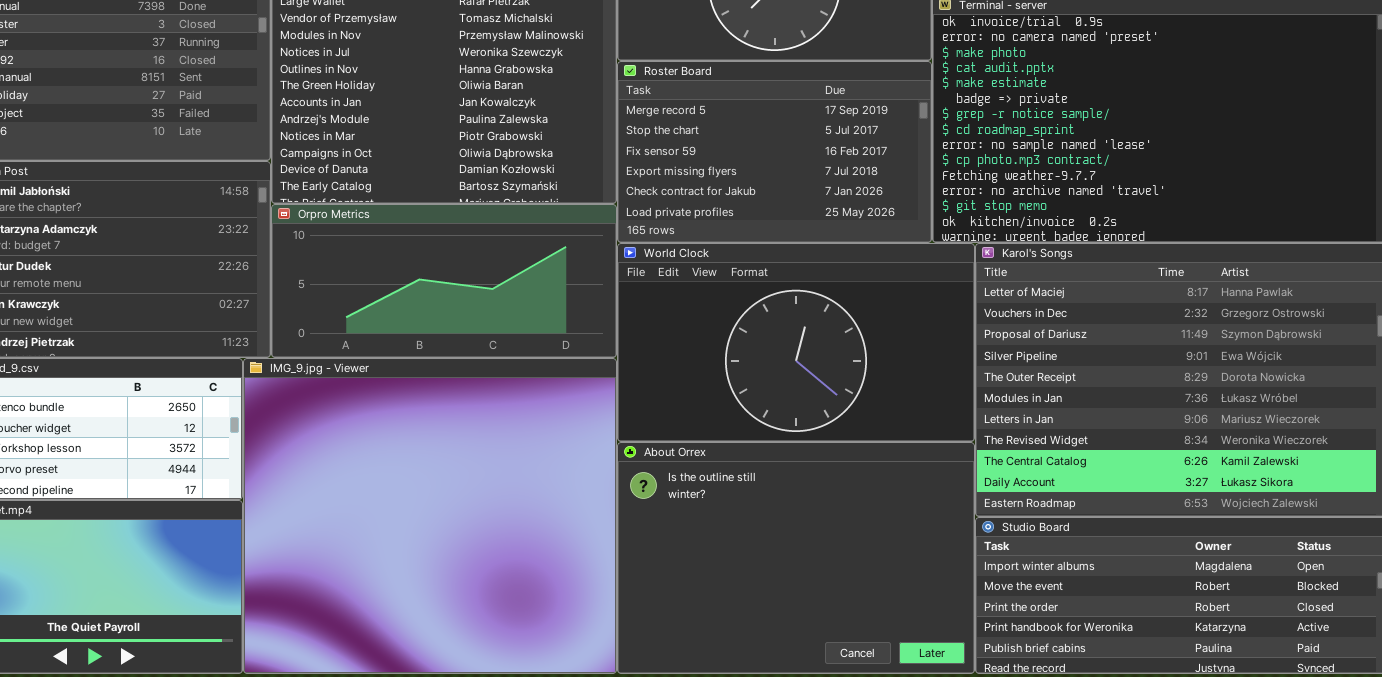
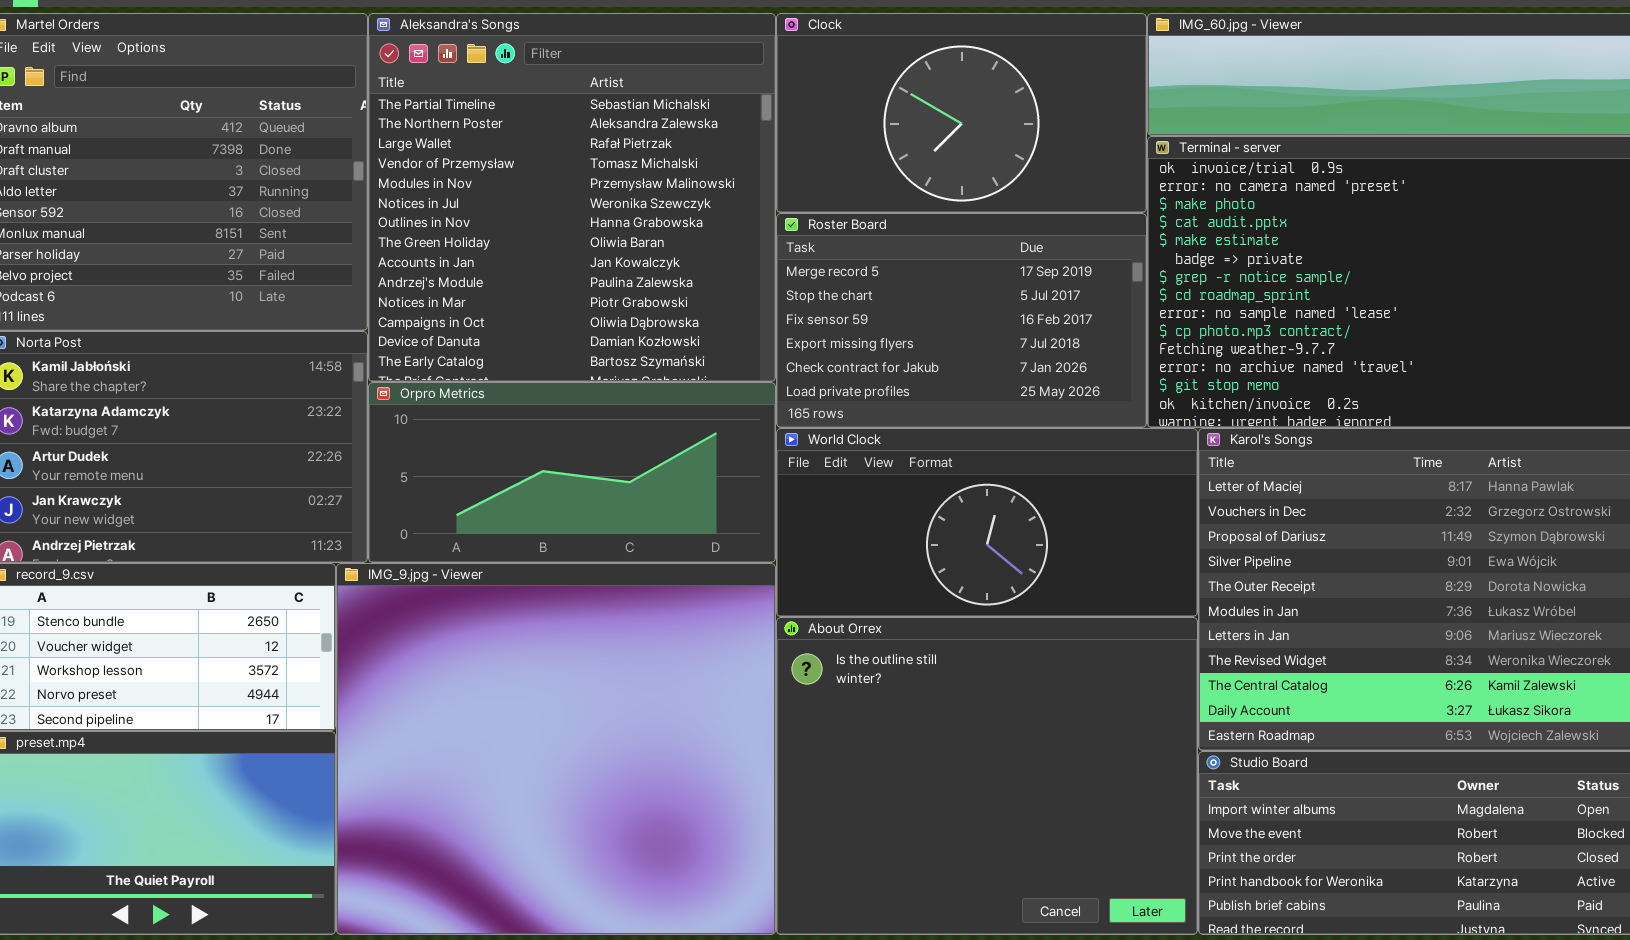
World Clock: [617,243,975,442] -> [776,428,1198,617], resized
About Orrex: [617,442,975,674] -> [776,617,1198,935], resized

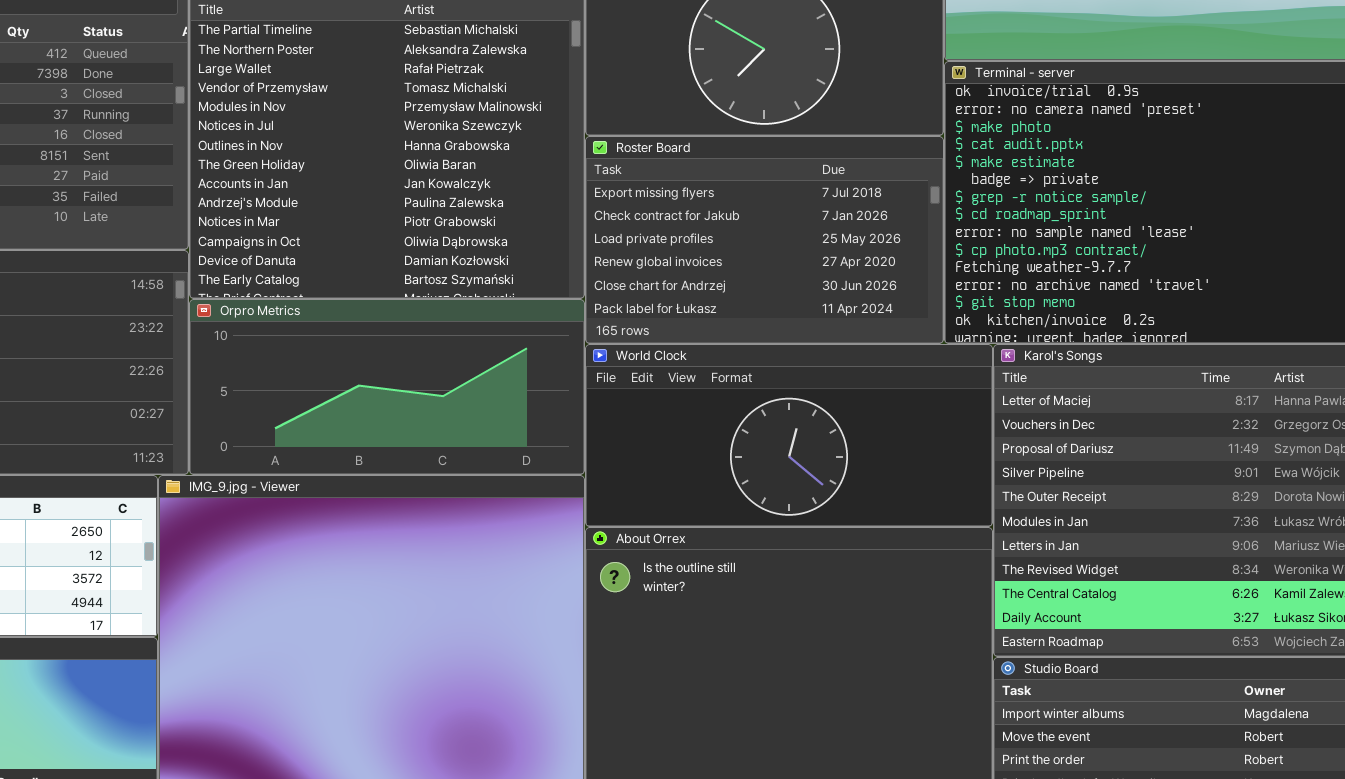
Roster Board: [776,213,1147,428] -> [585,136,944,344], scrolled down 3 rows

